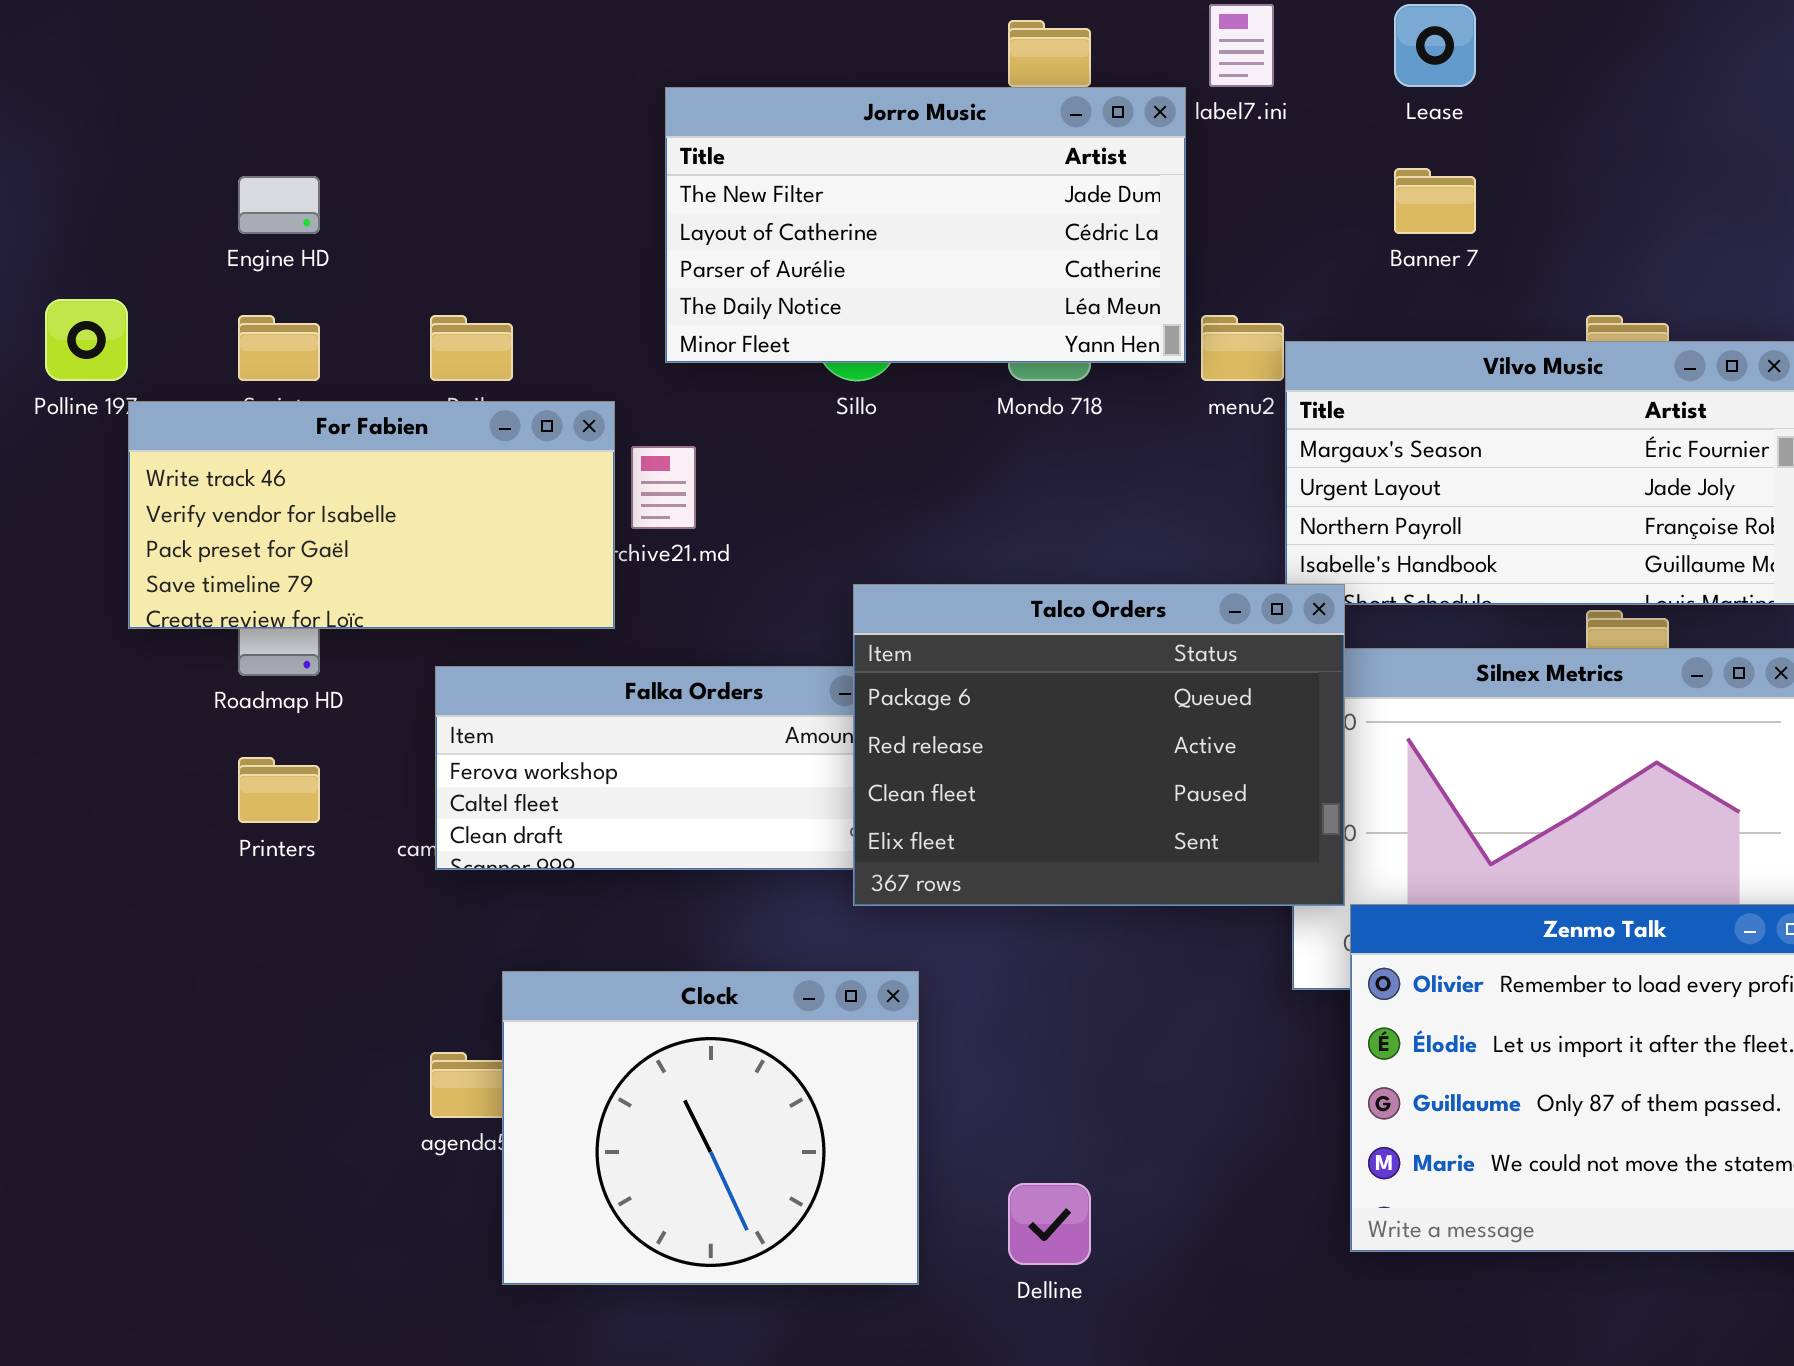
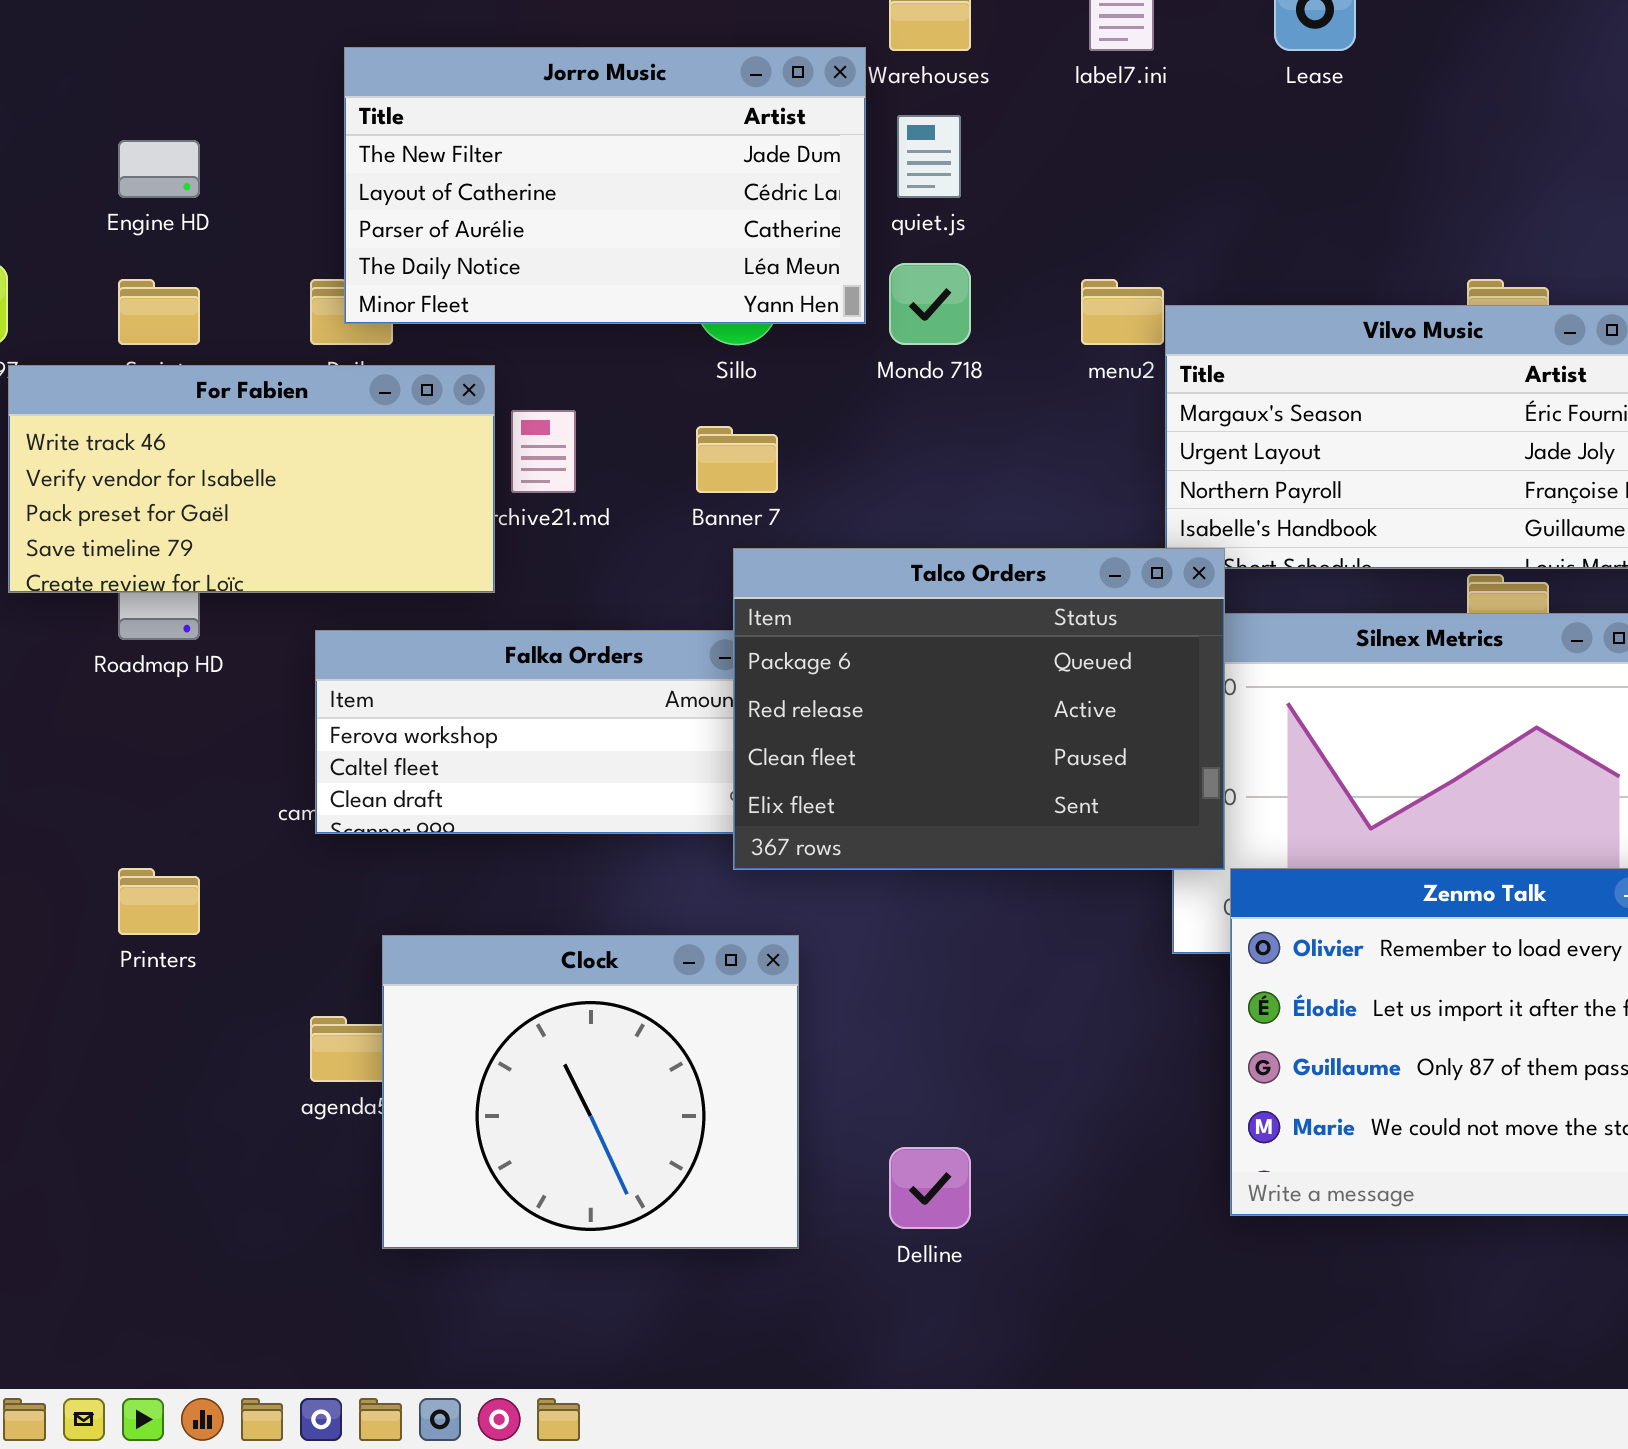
Jorro Music: [665,87,1186,363] -> [344,47,866,324], moved
Banner 7: [1394,168,1476,234] -> [696,426,778,493], moved
Printers: [238,757,320,823] -> [118,868,200,935], moved

